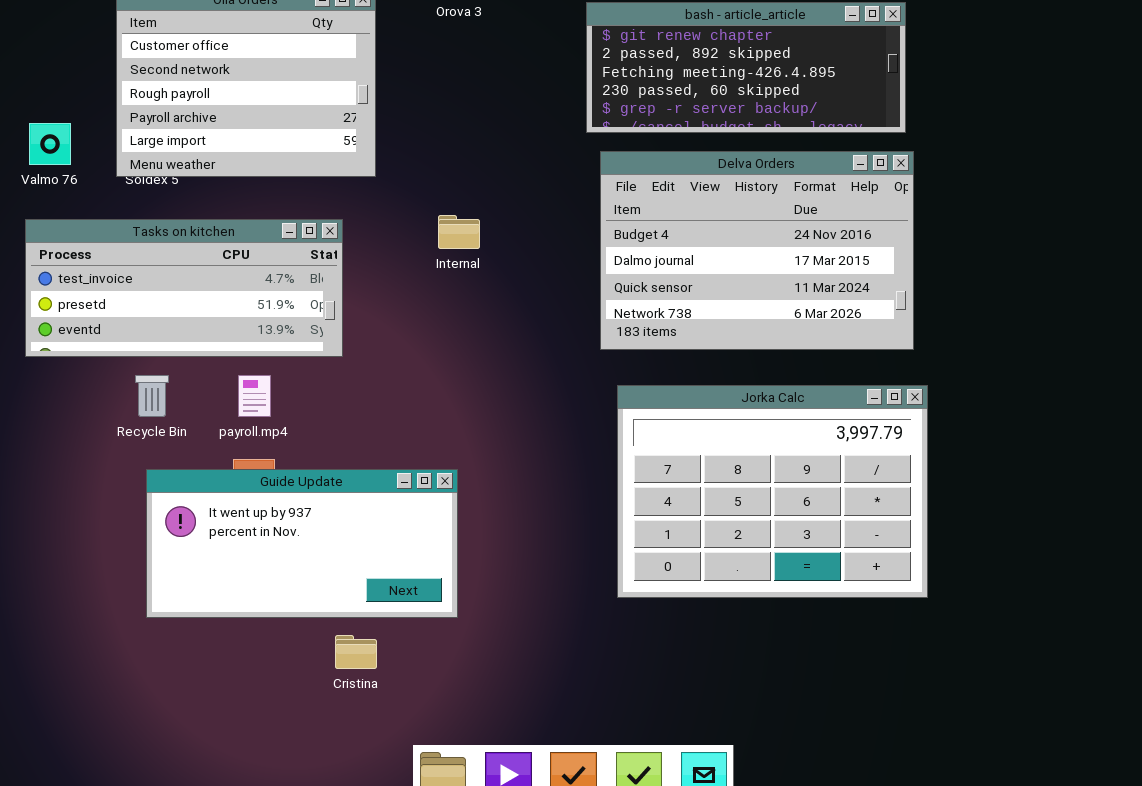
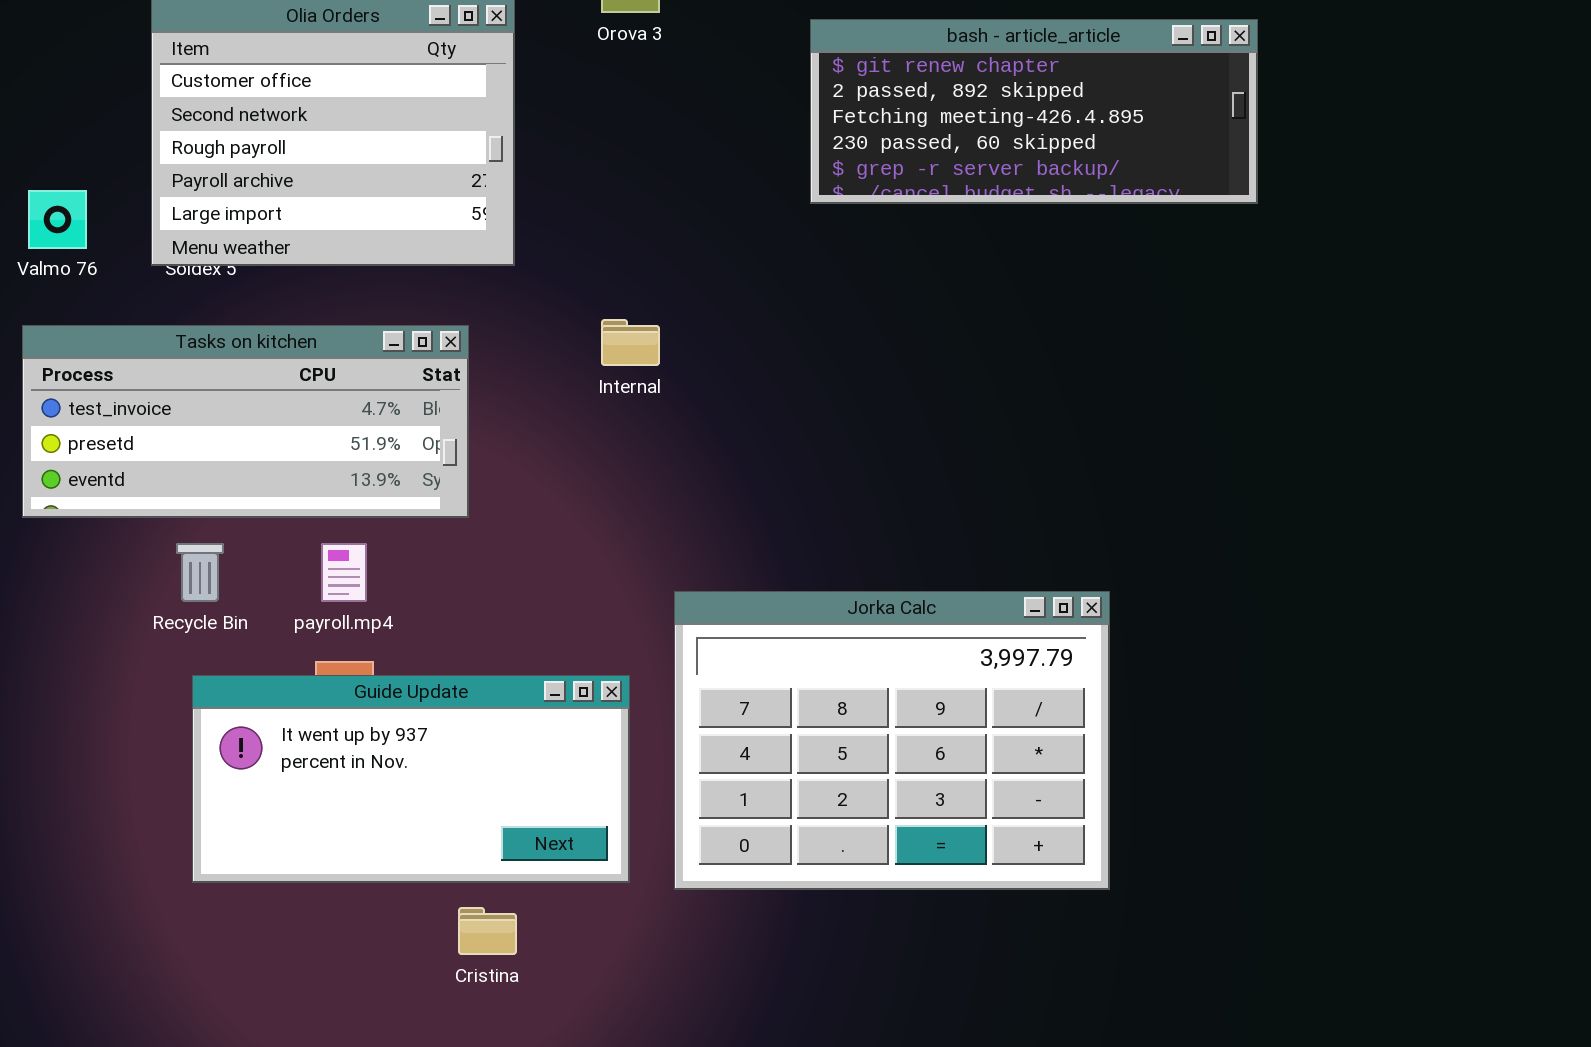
Delva Orders: [600,151,914,350] -> none, closed
Jorka Calc: [617,385,928,598] -> [674,591,1110,890], moved

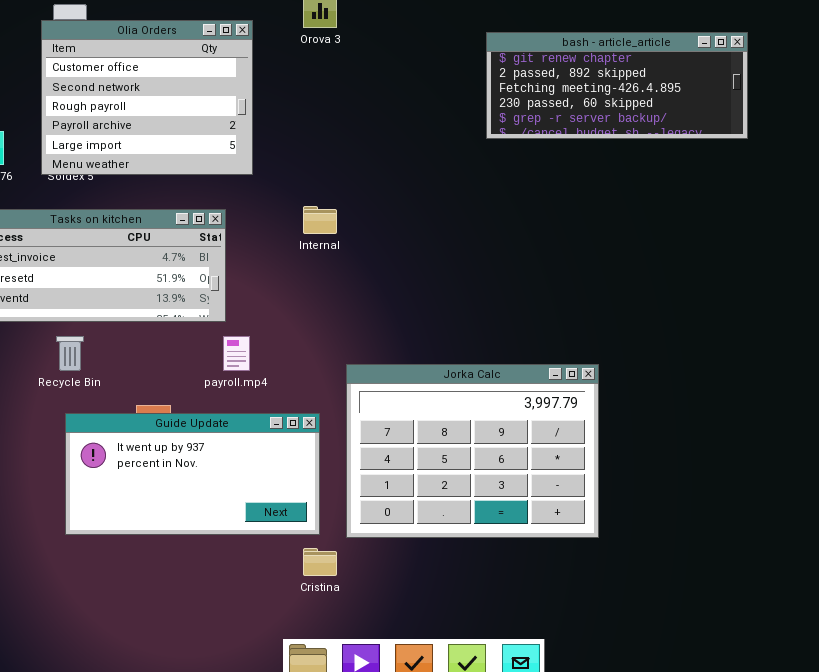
bash - article_article: [810,19,1258,204] -> [486,32,748,139], moved
payroll.mp4: [321,543,367,602] -> [223,336,250,371], moved
Cristina: [458,907,517,955] -> [303,548,337,576], moved

